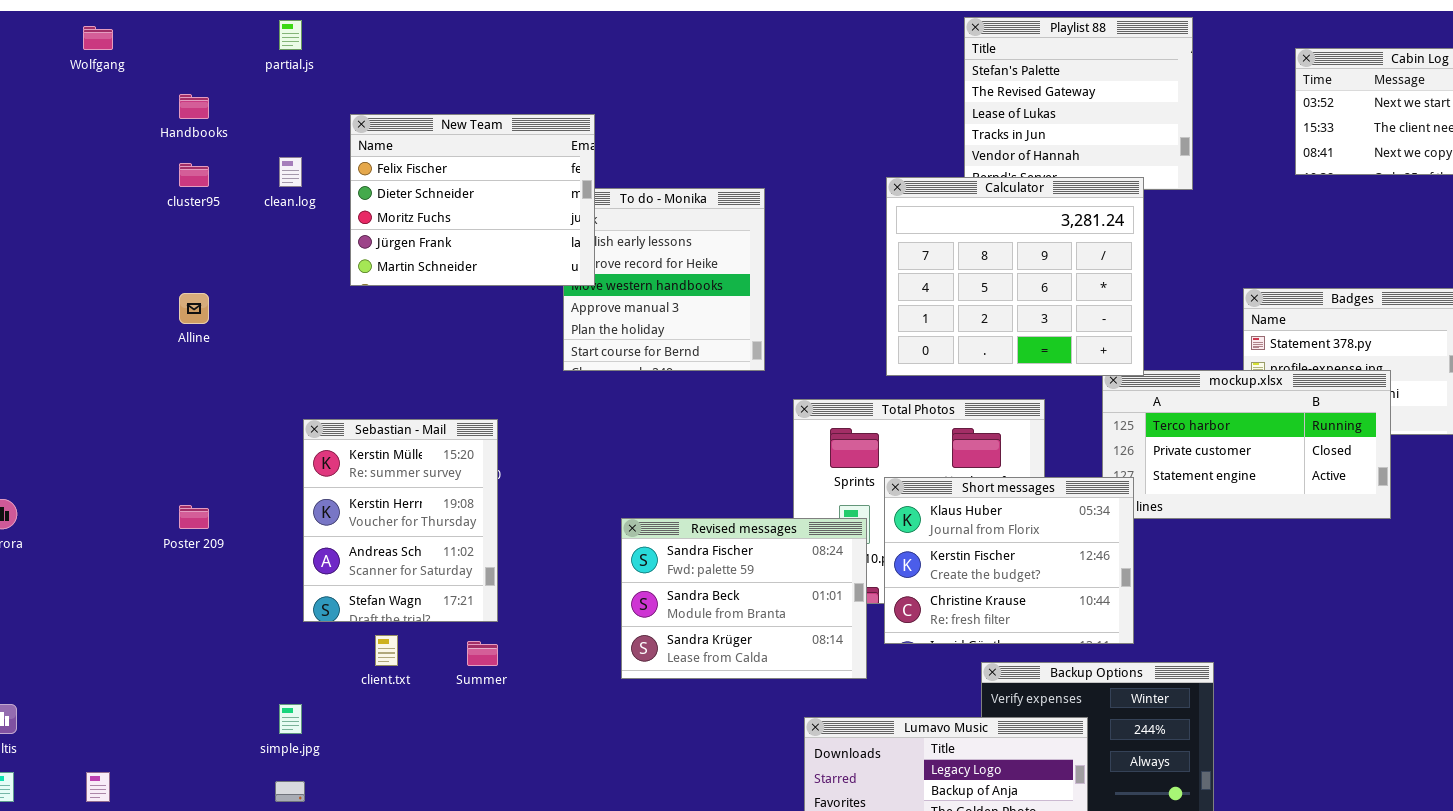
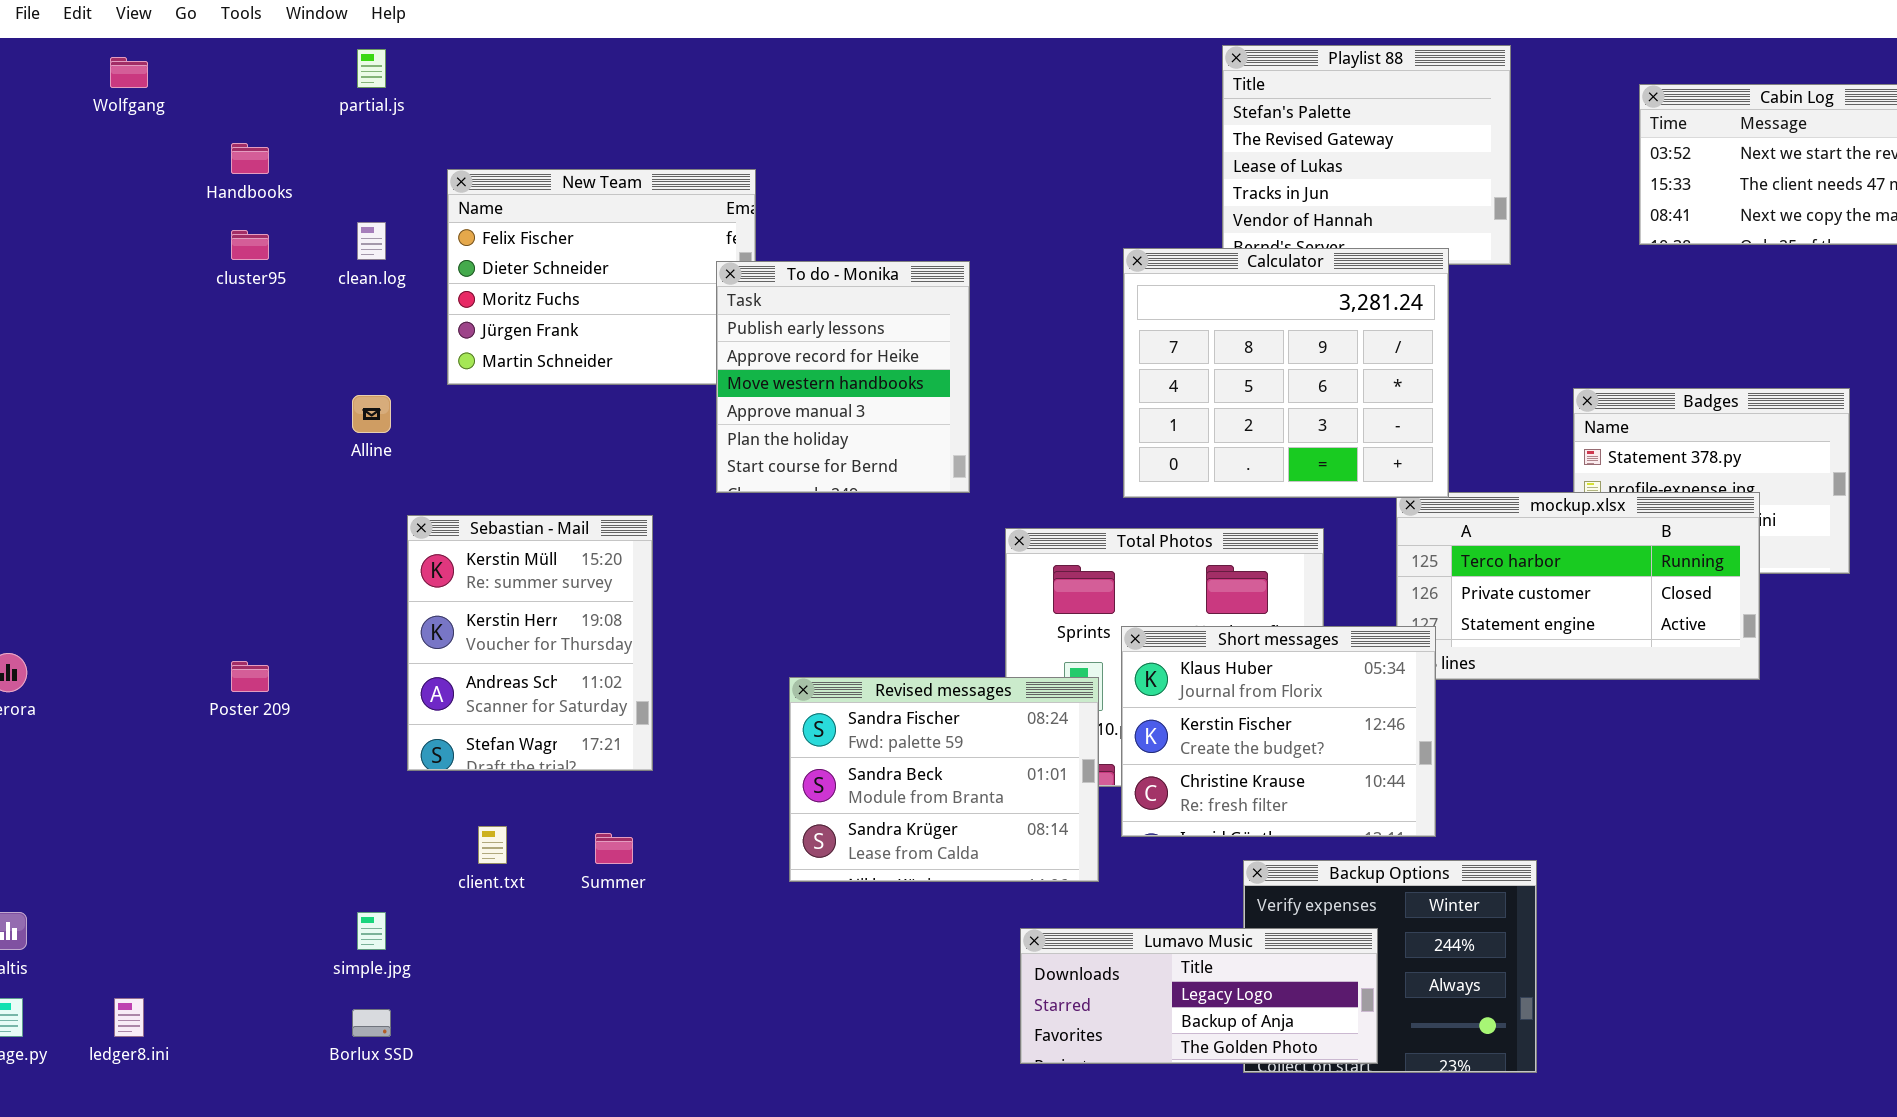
To do - Monika: [563,188,765,371] -> [716,261,970,493], raised
Alline: [179,293,209,324] -> [352,395,391,433], moved
Sebastian - Mail: [303,419,498,622] -> [407,515,653,771], moved

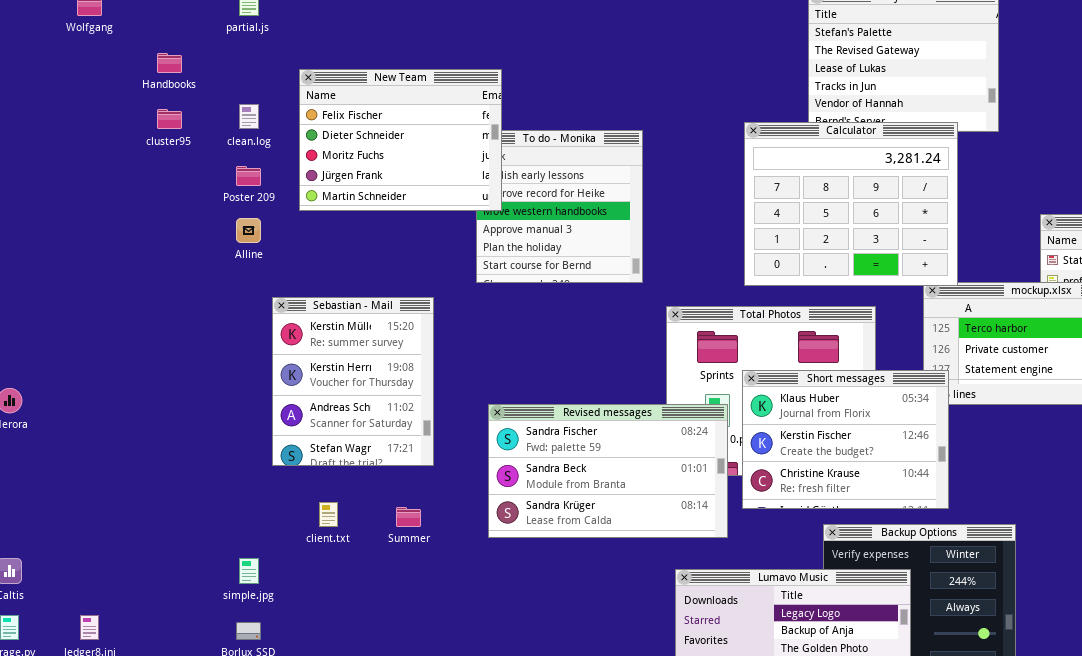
New Team: [447,169,756,385] -> [299,69,502,211], raised
Poster 209: [231,661,269,692] -> [236,166,261,186], moved
Revised messages: [789,677,1099,882] -> [488,404,728,538], resized

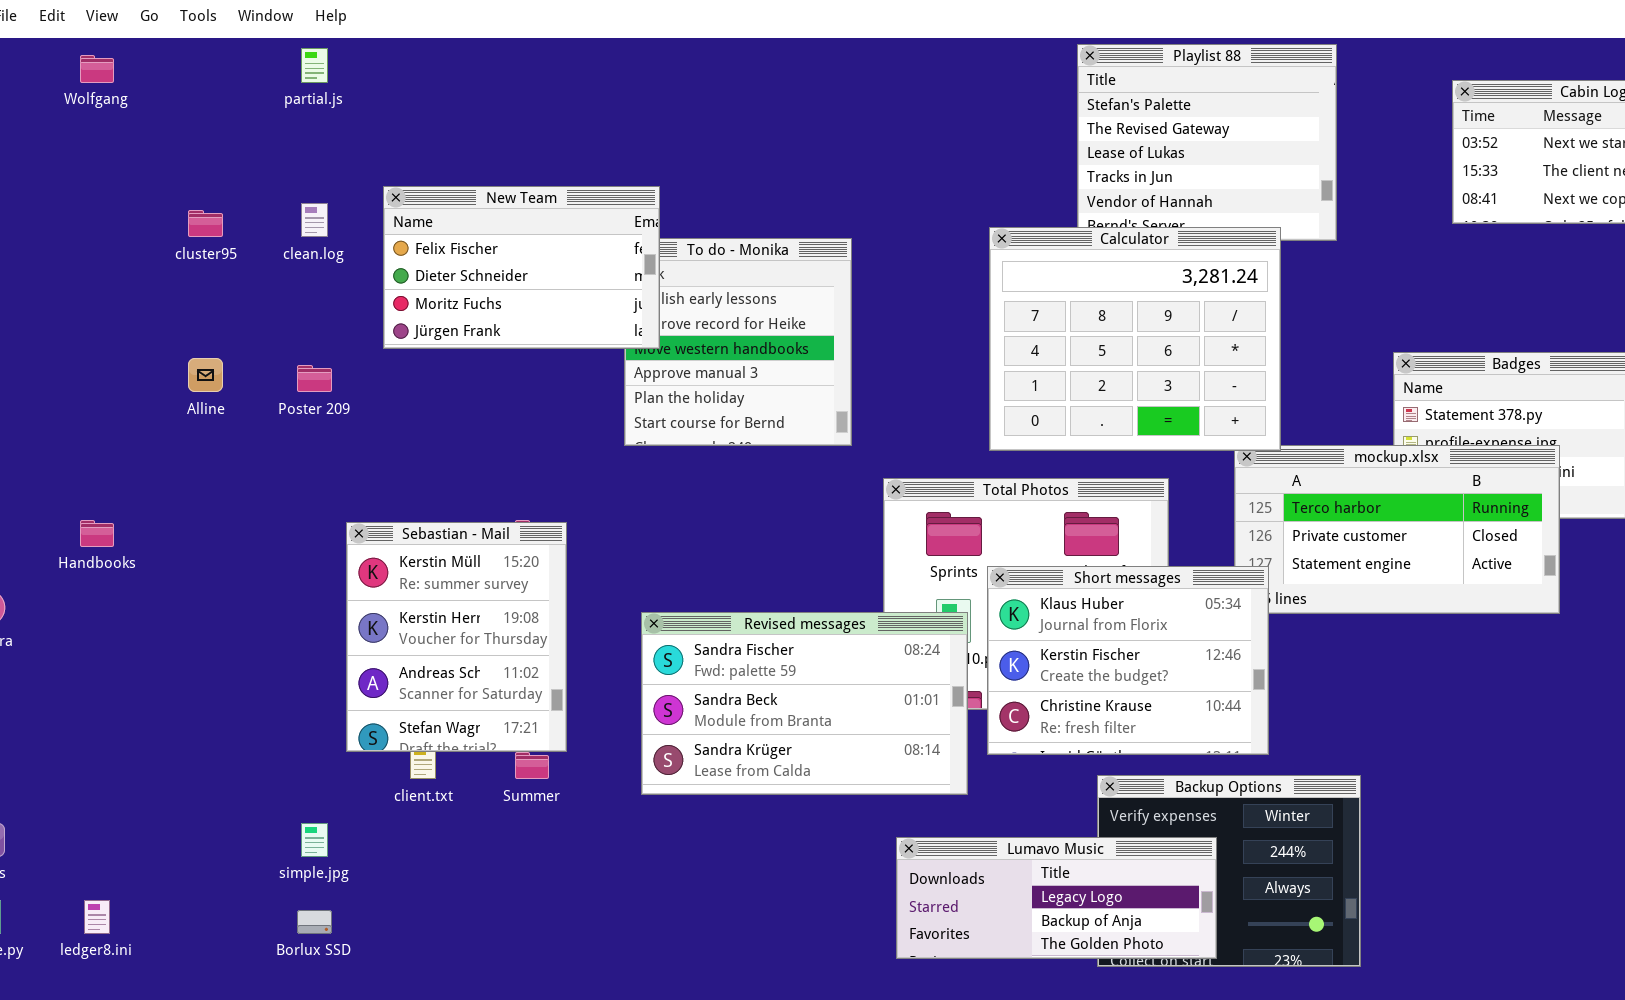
Handbooks: [157,53,182,73] -> [80,520,114,547], moved
New Team: [299,69,502,211] -> [383,186,660,349], resized
Poster 209: [236,166,261,186] -> [297,365,332,392], moved
Alline: [236,218,261,243] -> [188,358,223,392], moved
Sebastian - Mail: [272,297,434,466] -> [346,522,567,752], moved

